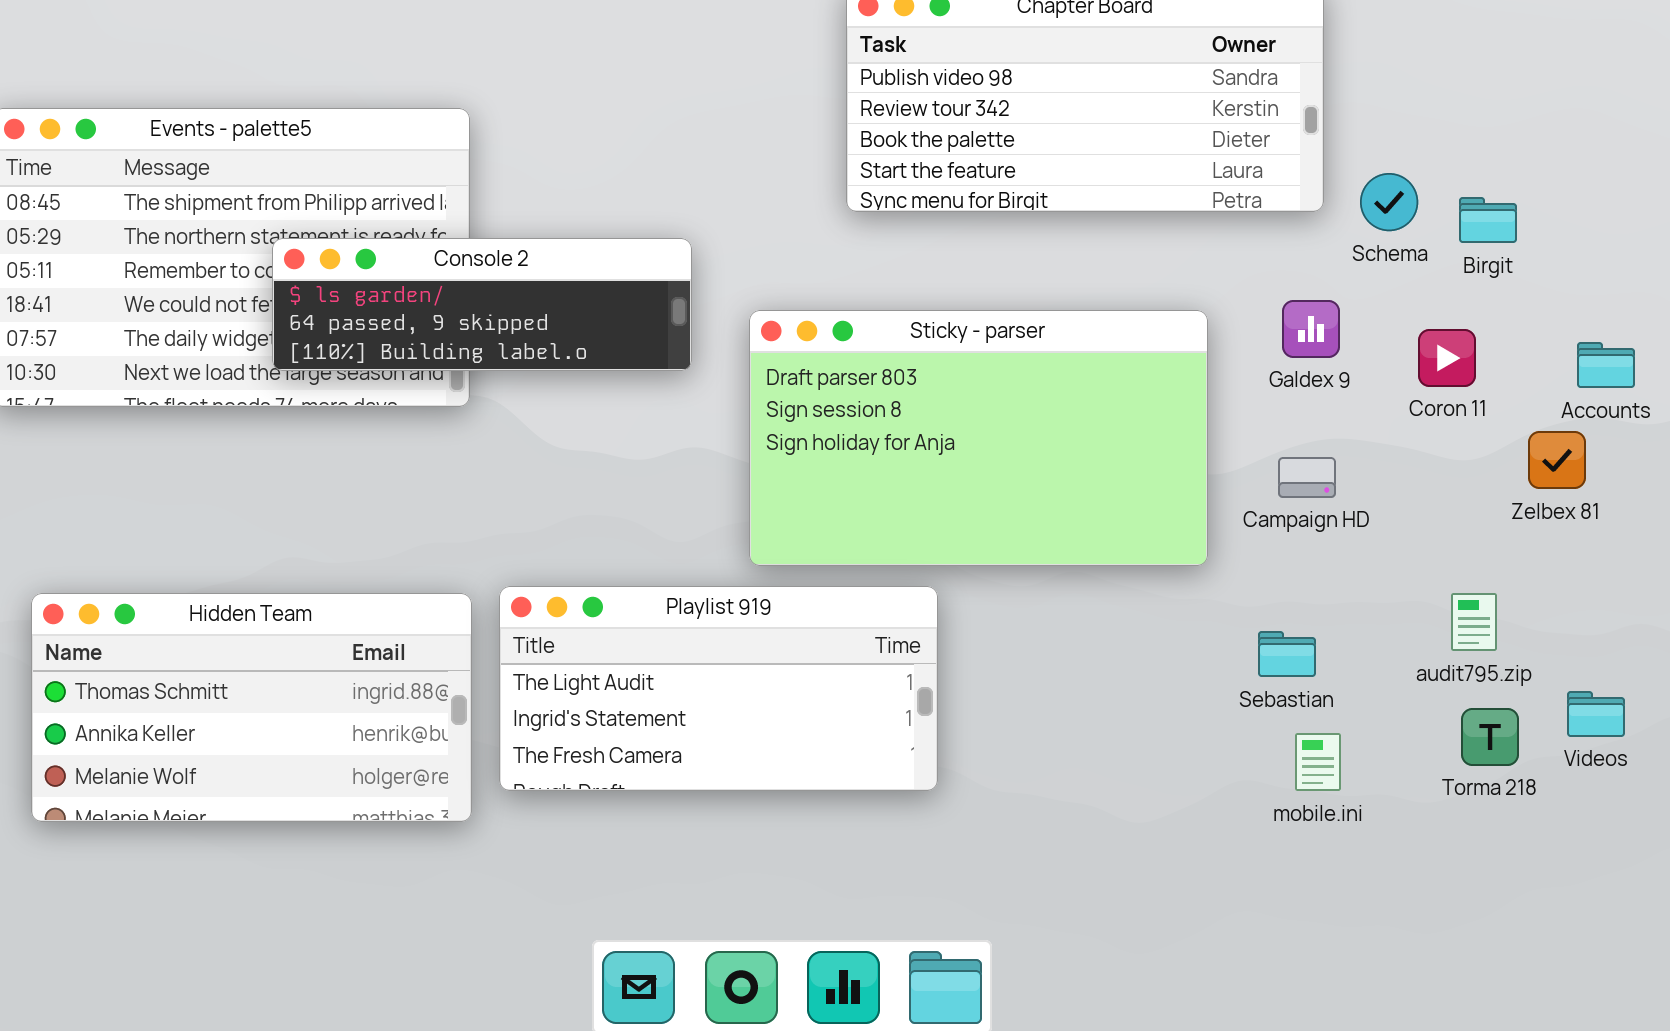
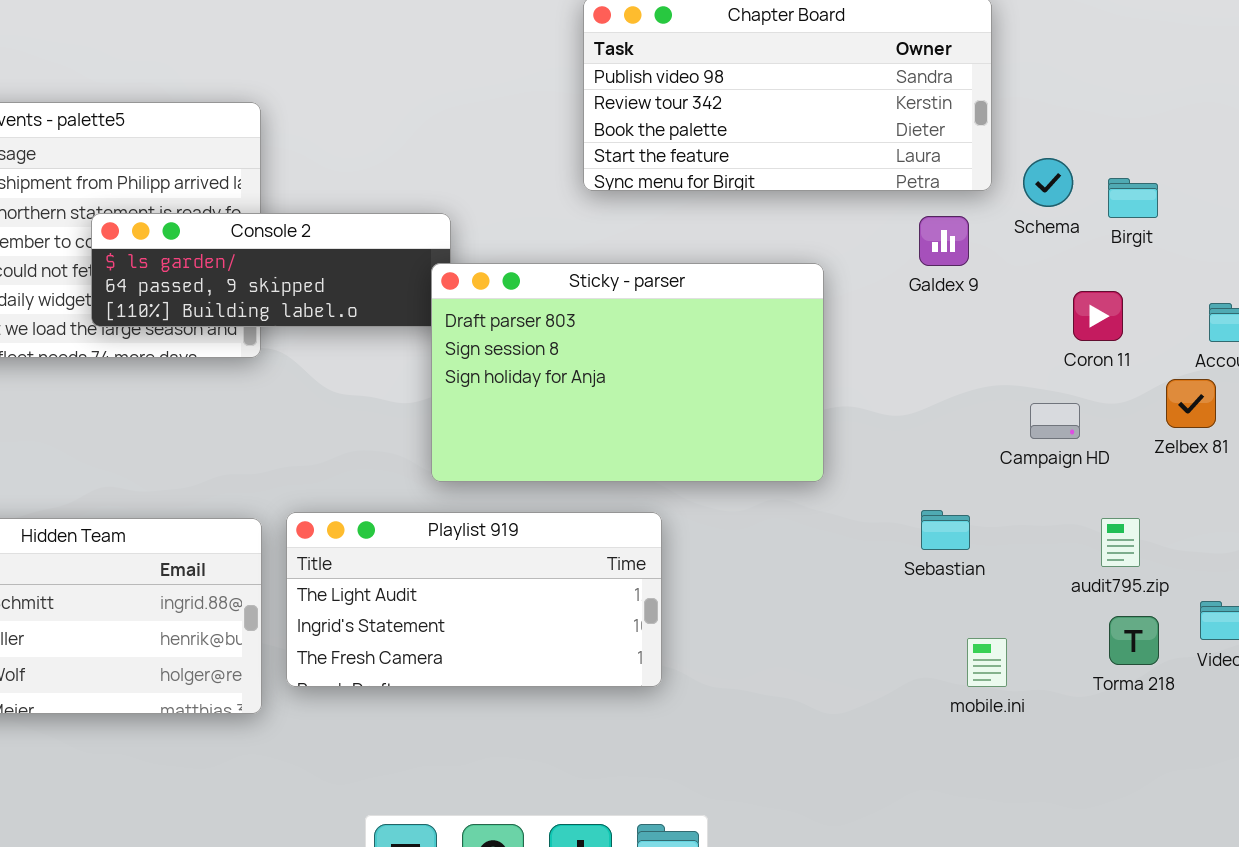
Galdex 9: [1282,300,1340,358] -> [919,216,969,266], moved
Sticky - parser: [749,310,1208,566] -> [431,263,824,482], moved
Campaign HD: [1278,457,1336,498] -> [1030,403,1080,439], moved
Sebastian: [1258,631,1316,677] -> [921,510,970,550], moved

